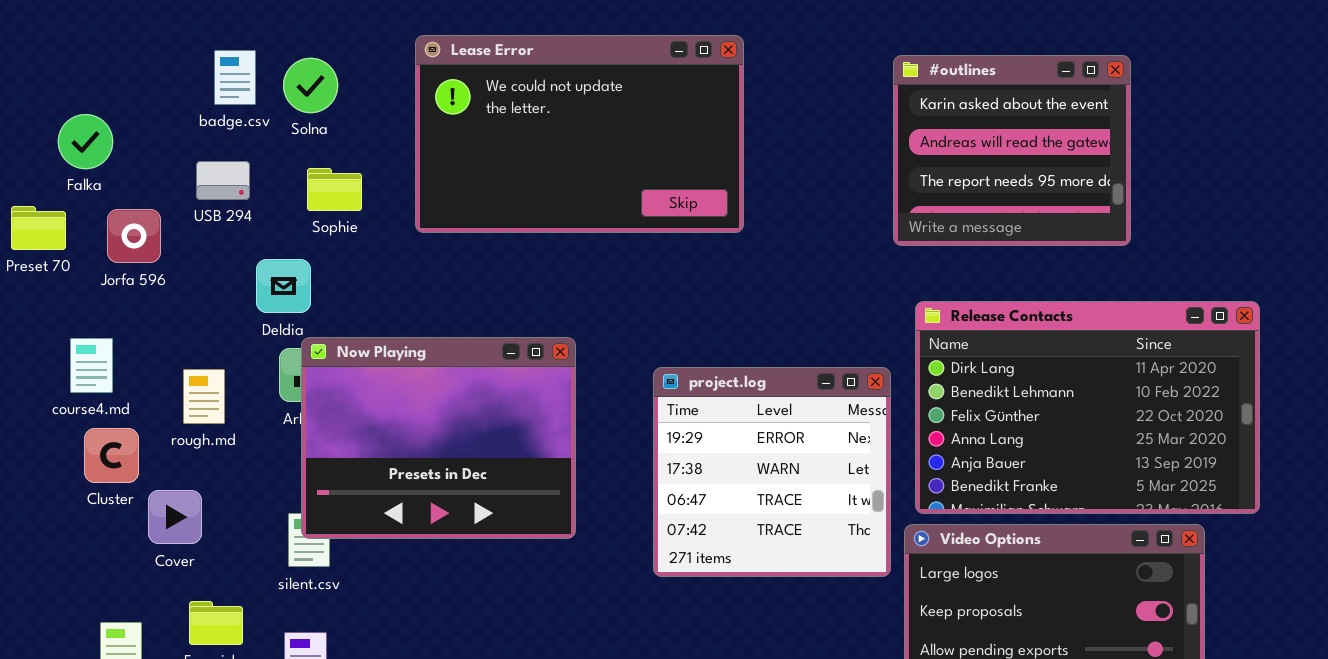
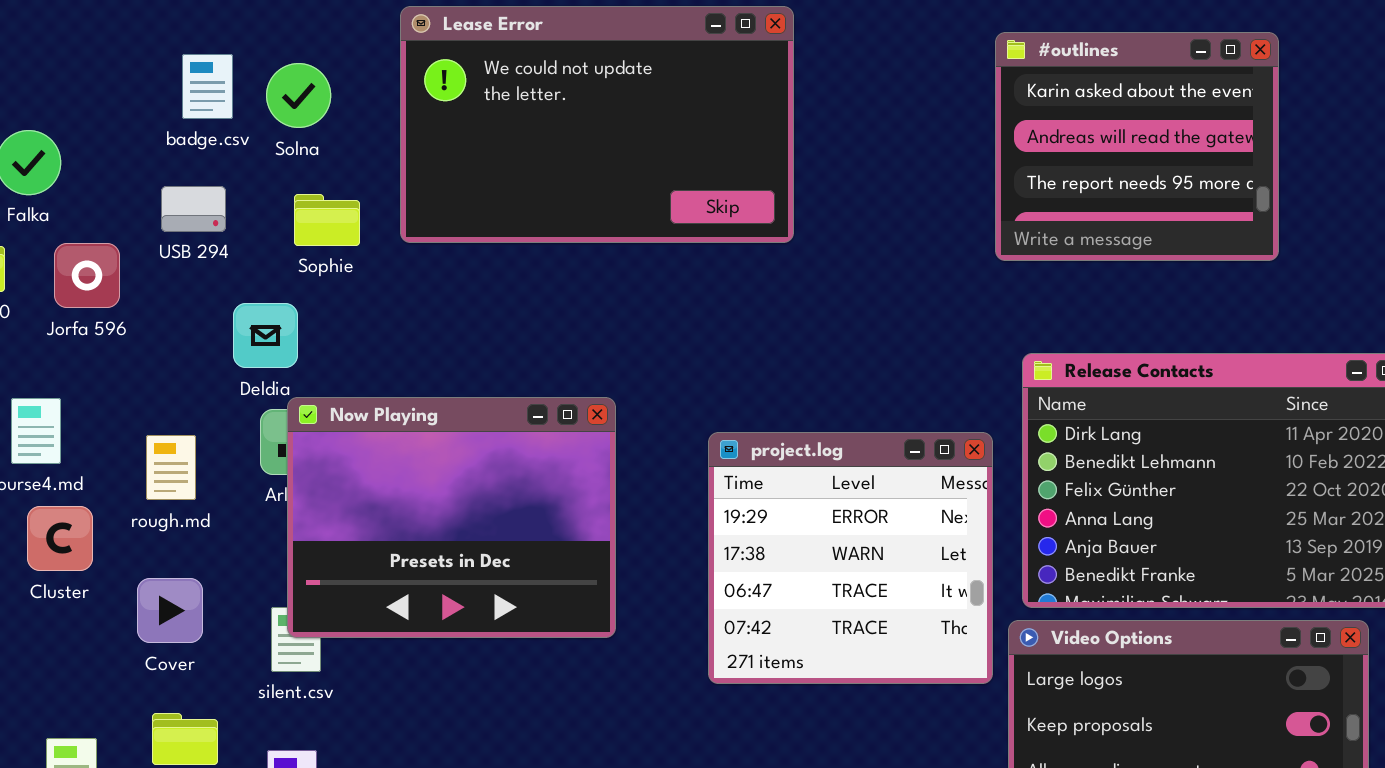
Lease Error: [415,35,744,233] -> [400,6,794,243], moved
#outlines: [893,55,1131,246] -> [995,32,1279,261], moved
Cover: [148,490,202,544] -> [137,578,203,643], moved

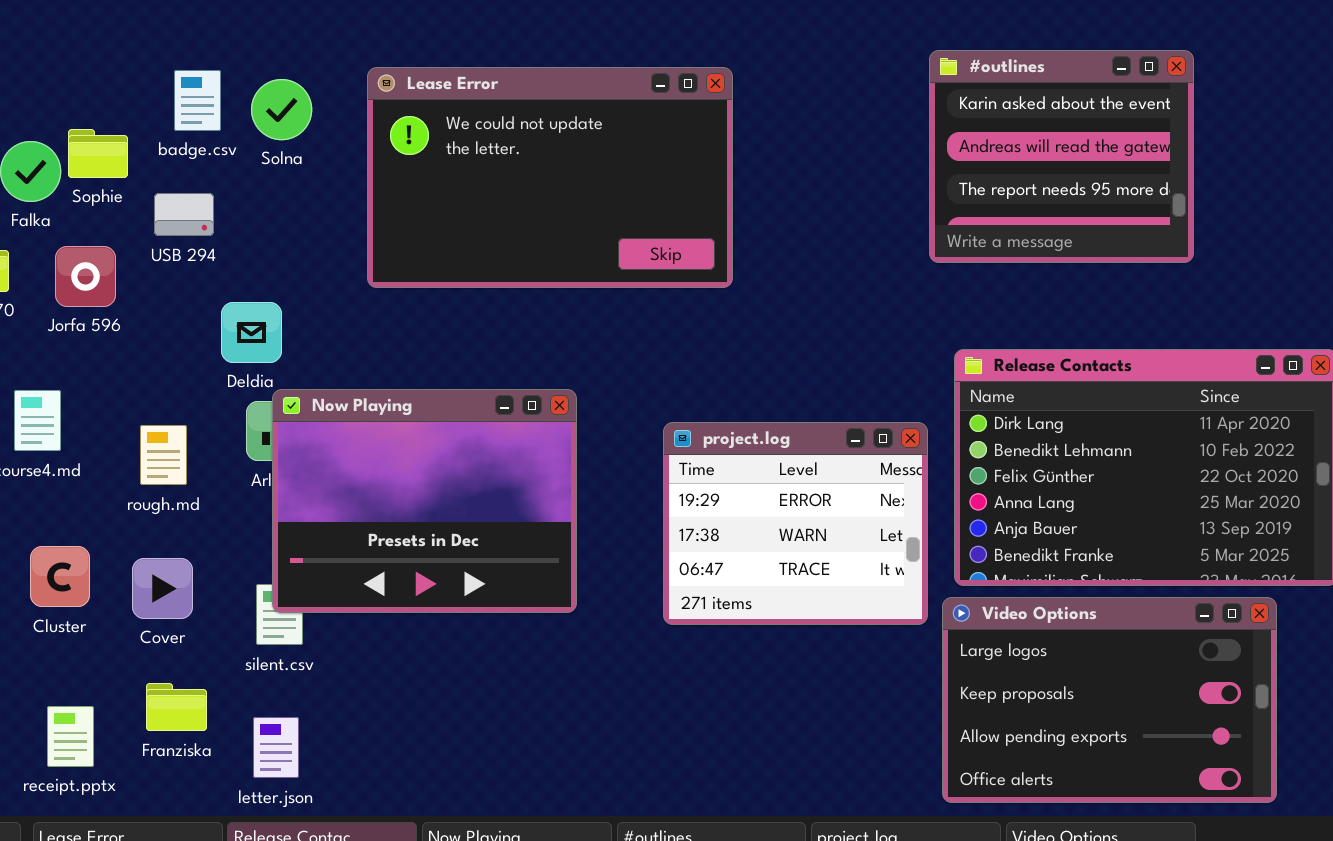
Lease Error: [400,6,794,243] -> [367,67,733,288], moved
Sophie: [294,194,360,246] -> [68,129,128,178], moved
project.log: [708,432,993,684] -> [663,422,928,625], resized
Cluster: [27,506,93,571] -> [30,546,90,607], moved

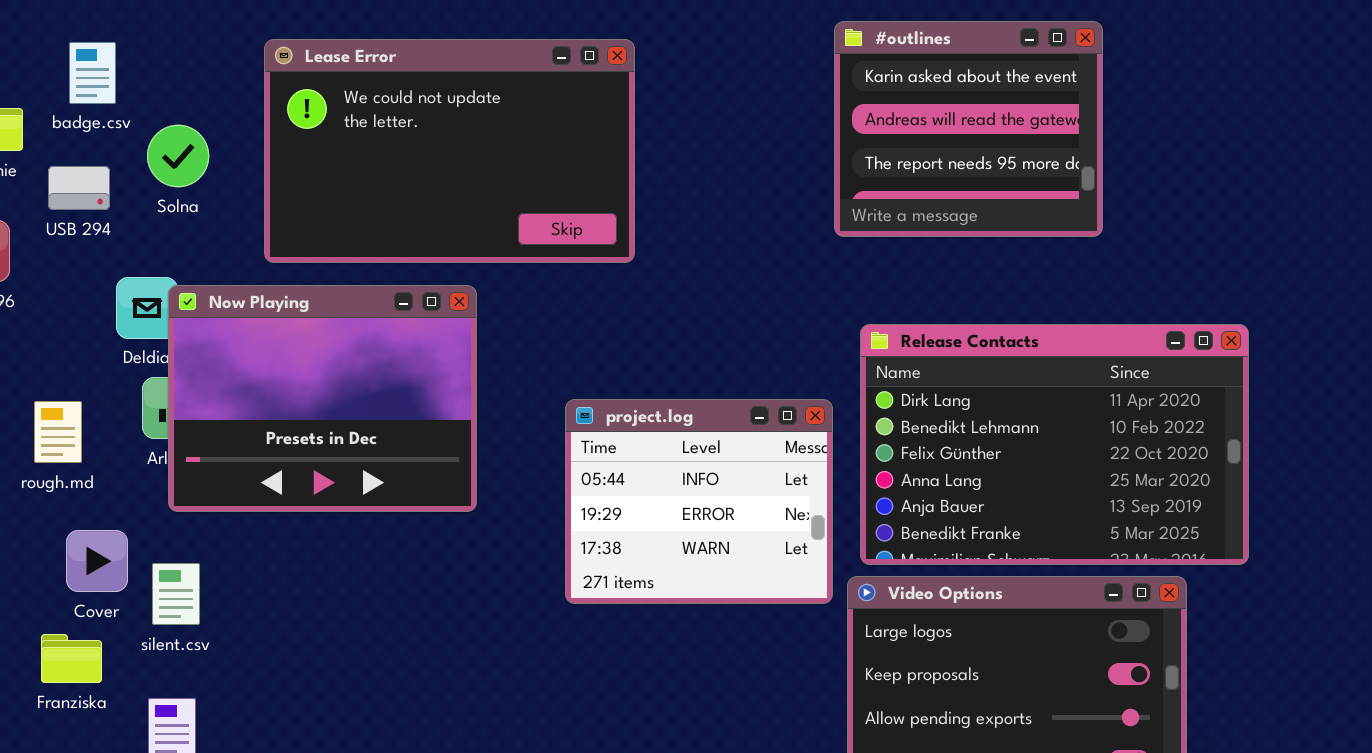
Solna: [251,79,312,140] -> [147,125,209,187], moved
Now Playing: [272,389,577,613] -> [168,285,477,512], moved
project.log: [663,422,928,625] -> [565,399,833,604], scrolled up 1 row
Cover: [132,558,193,619] -> [66,530,128,592], moved
Franziska: [146,683,207,731] -> [41,634,102,683], moved

